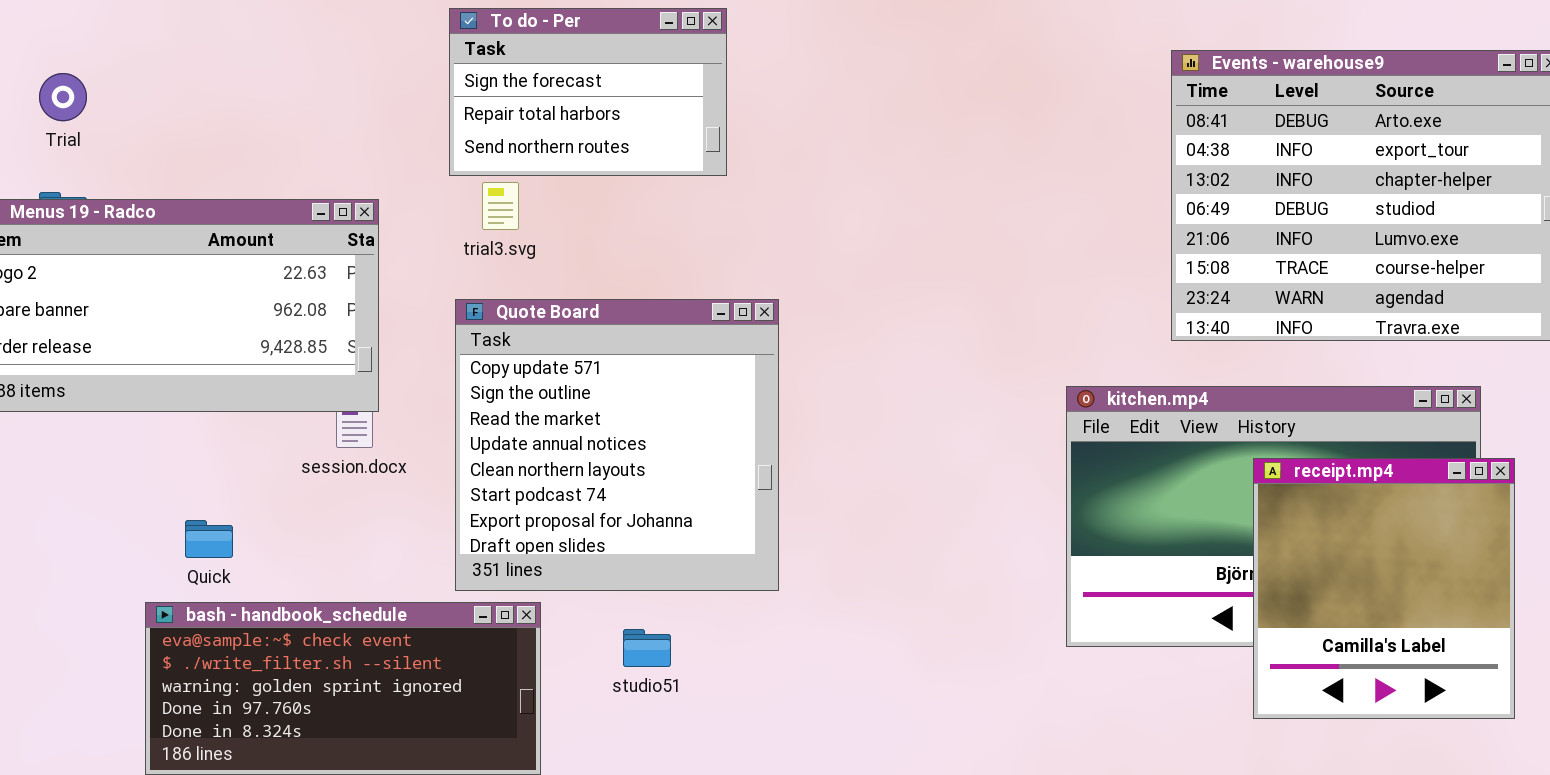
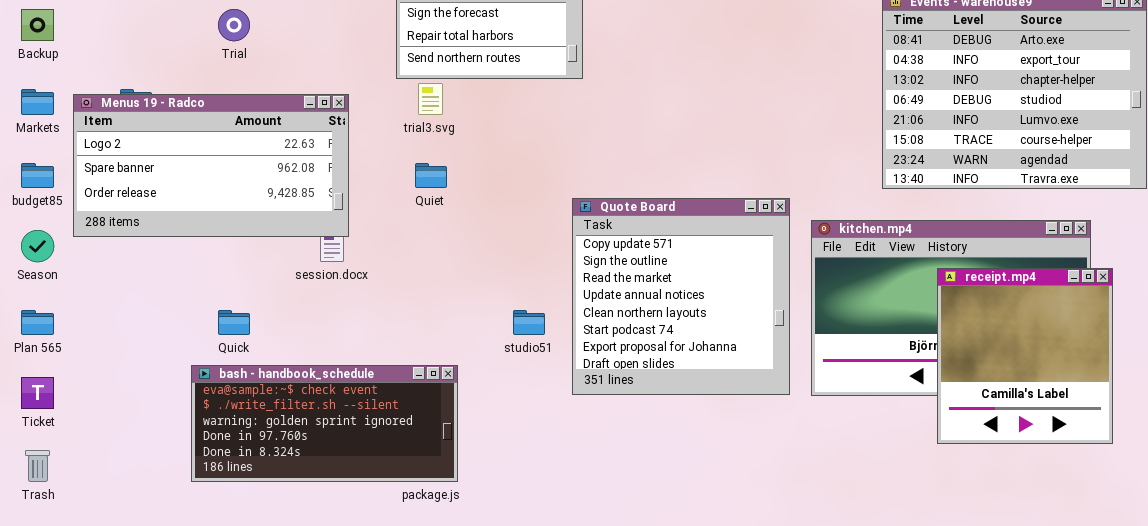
Trial: [39,73,87,121] -> [218,9,250,41], moved
Quote Board: [455,299,779,591] -> [572,198,790,395], moved
studio51: [623,629,671,667] -> [513,310,545,335], moved

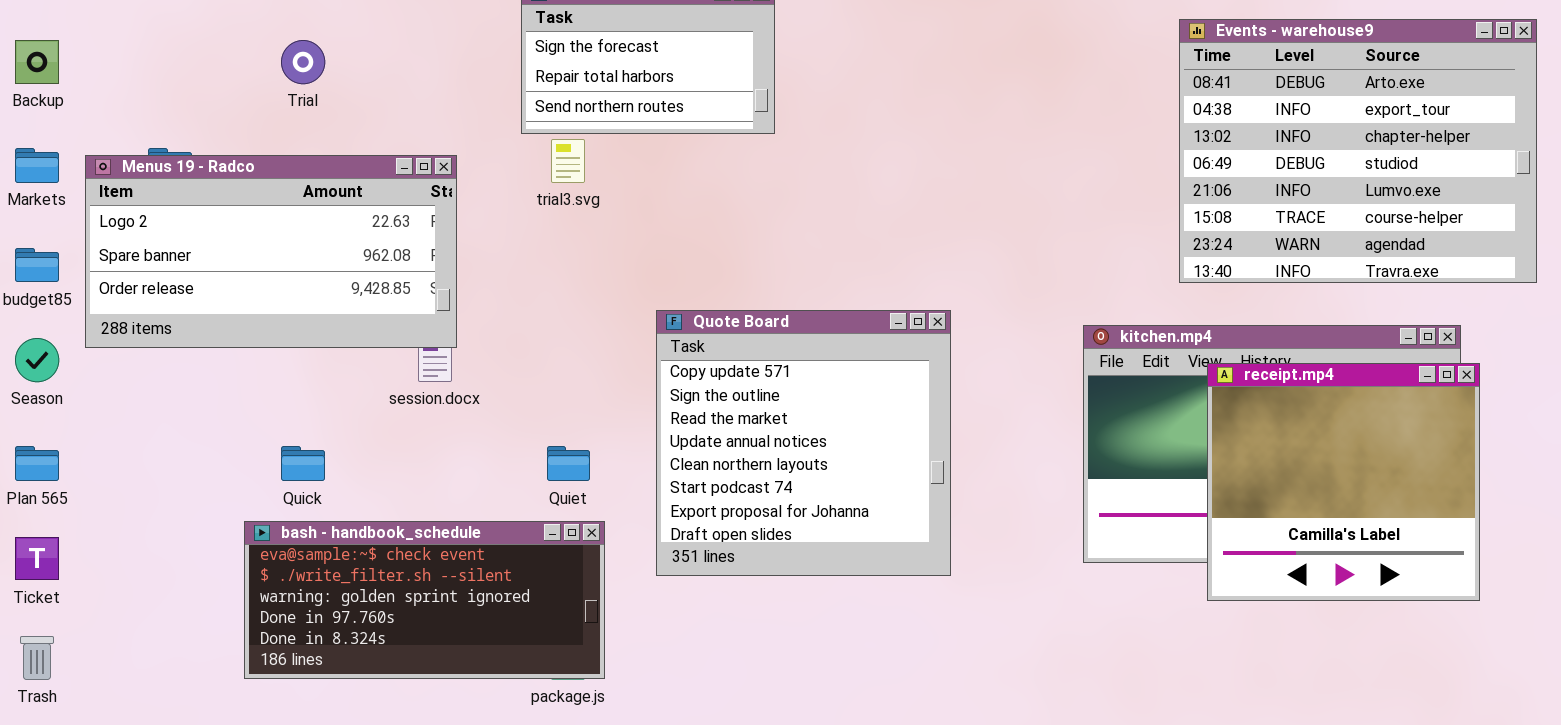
Quiet: [415,163,447,188] -> [547,446,590,481], moved
Quote Board: [572,198,790,395] -> [656,310,951,576], moved
receipt.mp4: [937,268,1113,444] -> [1207,363,1480,601], moved, resized

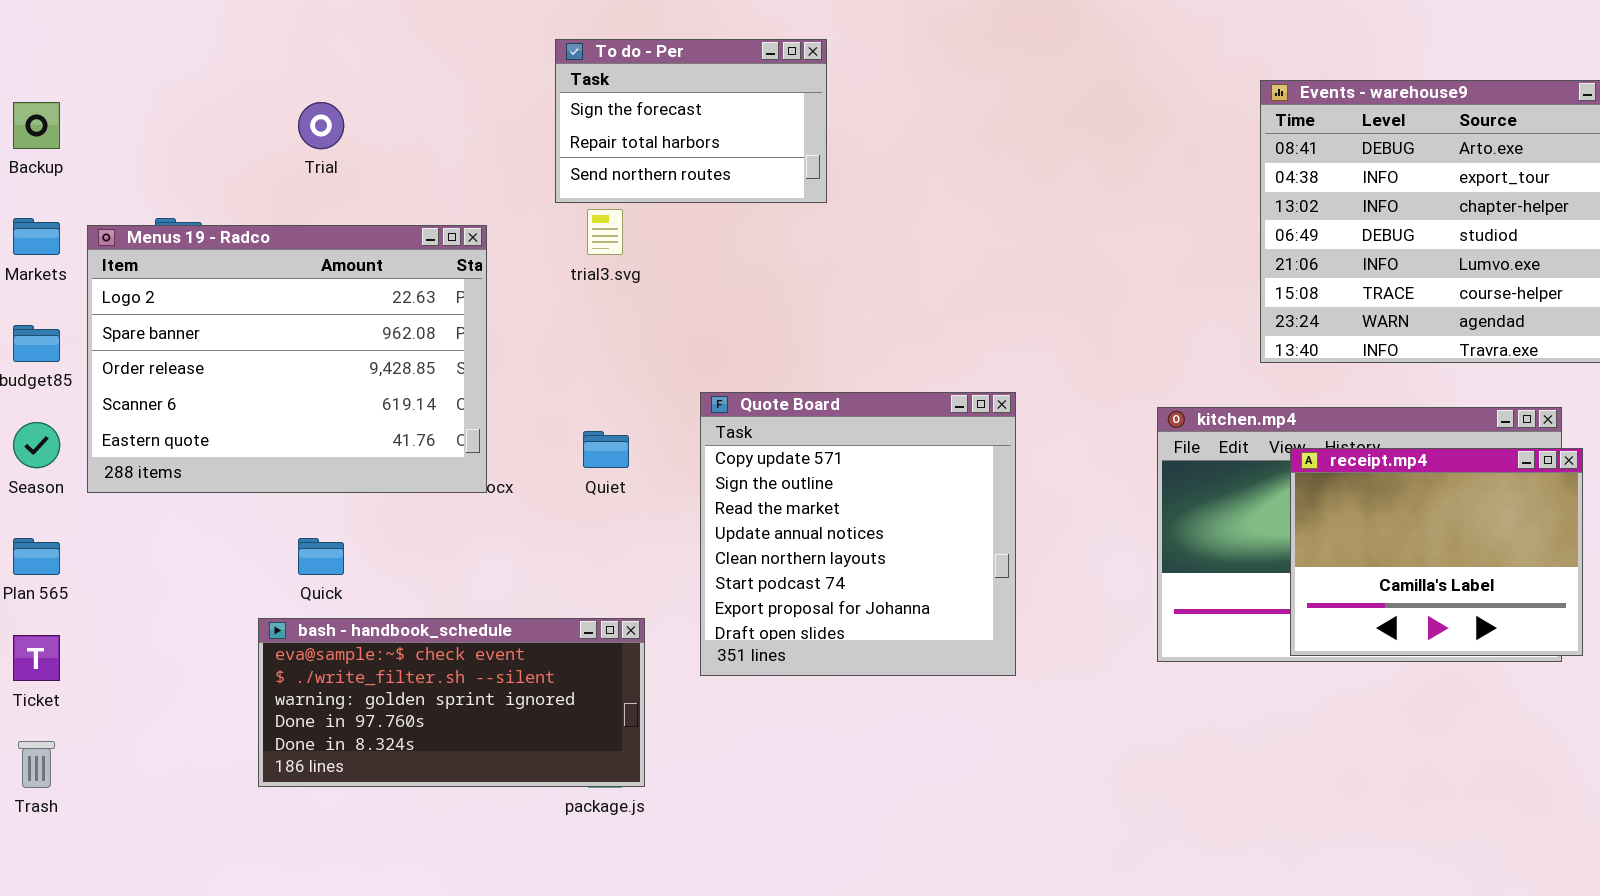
Menus 19 - Radco: [85,155,457,348] -> [87,225,487,493], resized
receipt.mp4: [1207,363,1480,601] -> [1290,448,1583,656], resized
Quiet: [547,446,590,481] -> [583,431,629,468], moved

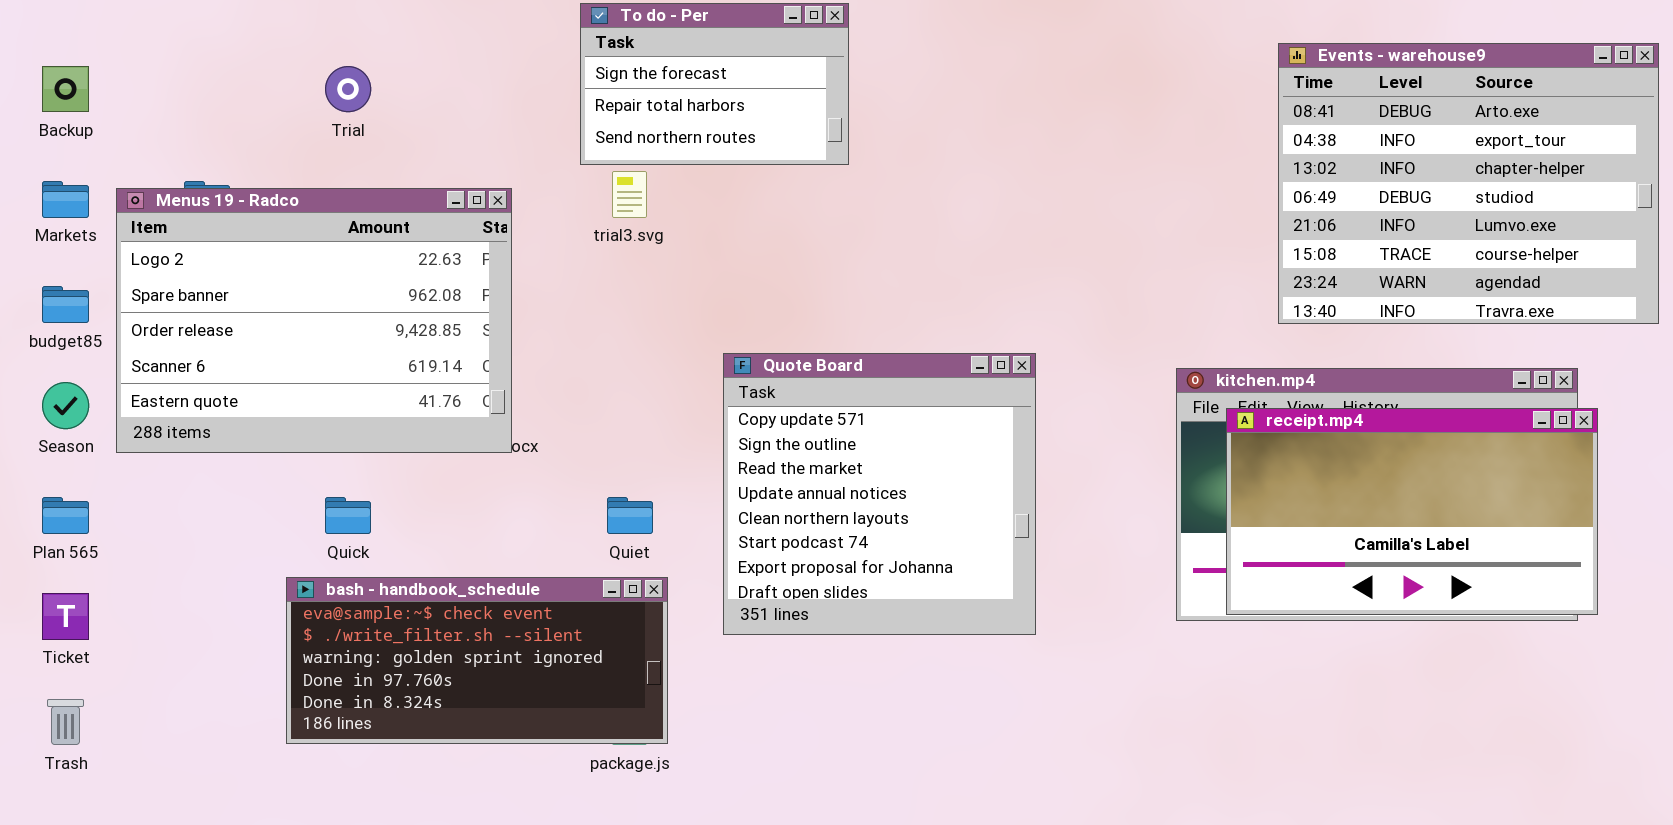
Quiet: [583,431,629,468] -> [607,497,653,534], moved
receipt.mp4: [1290,448,1583,656] -> [1226,408,1598,615], resized

